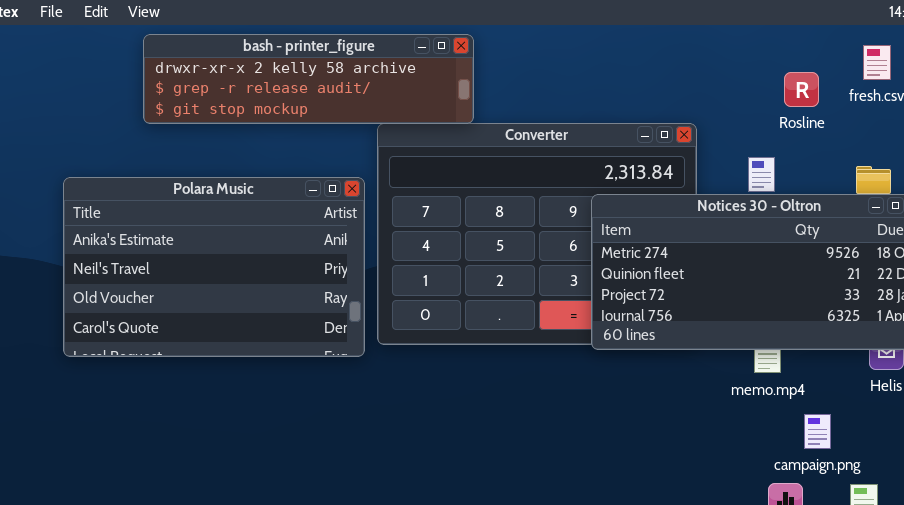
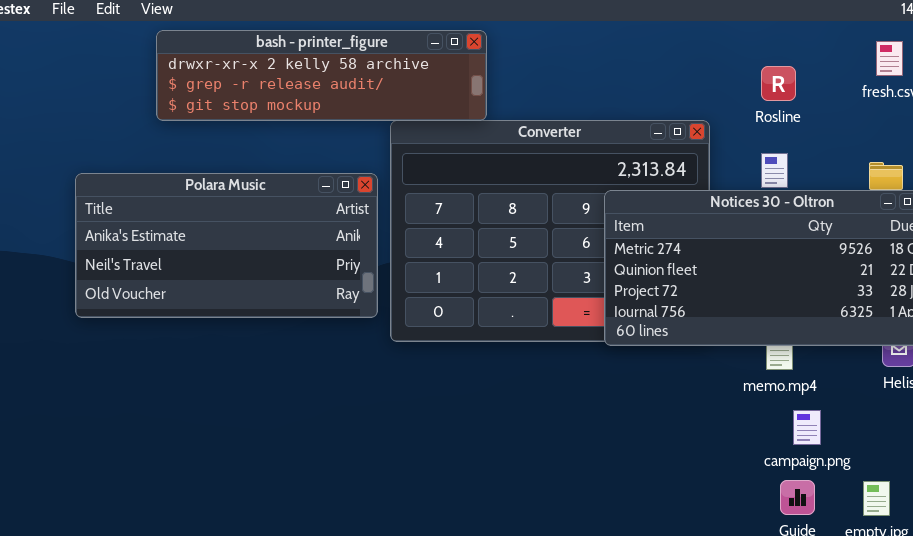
Rosline: [784,72,819,107] -> [761,66,796,101], moved
Polara Music: [63,177,365,357] -> [75,173,378,318], resized
campaign.png: [804,414,831,449] -> [793,410,821,445], moved

